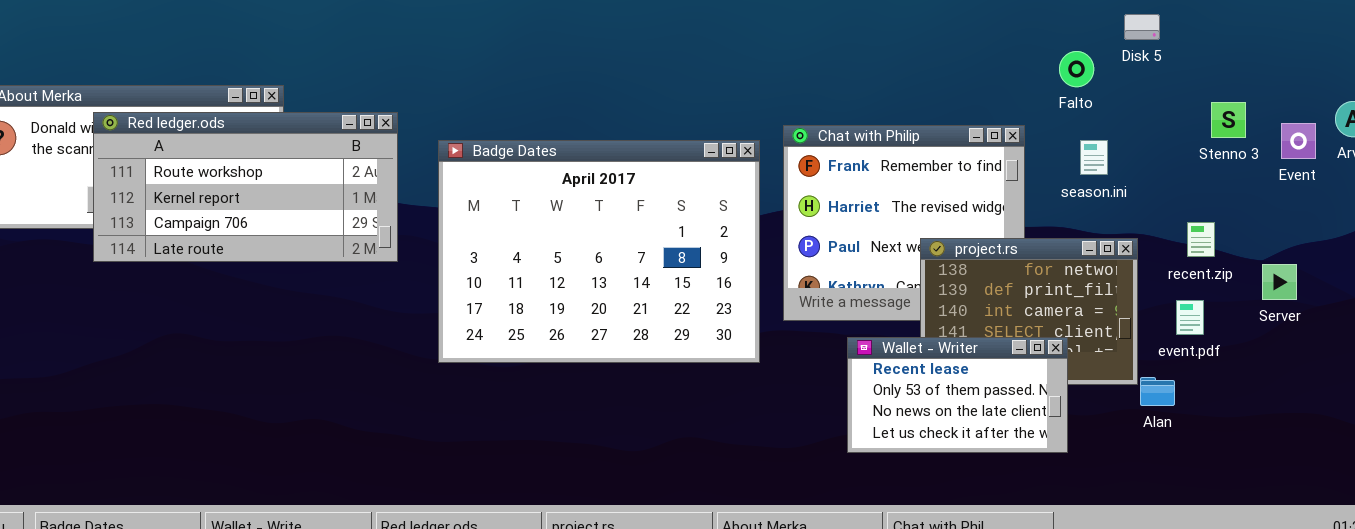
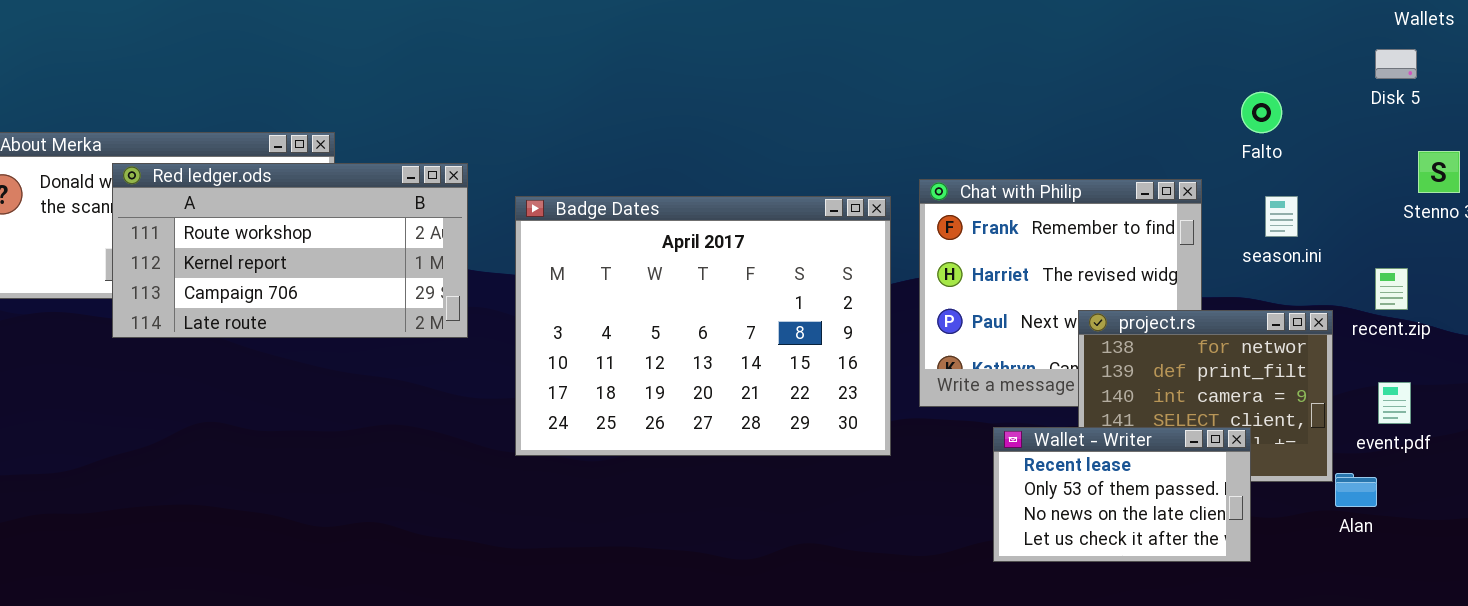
Disk 5: [1124,14,1160,40] -> [1375,49,1417,79], moved
recent.zip: [1187,222,1215,257] -> [1375,268,1408,310], moved

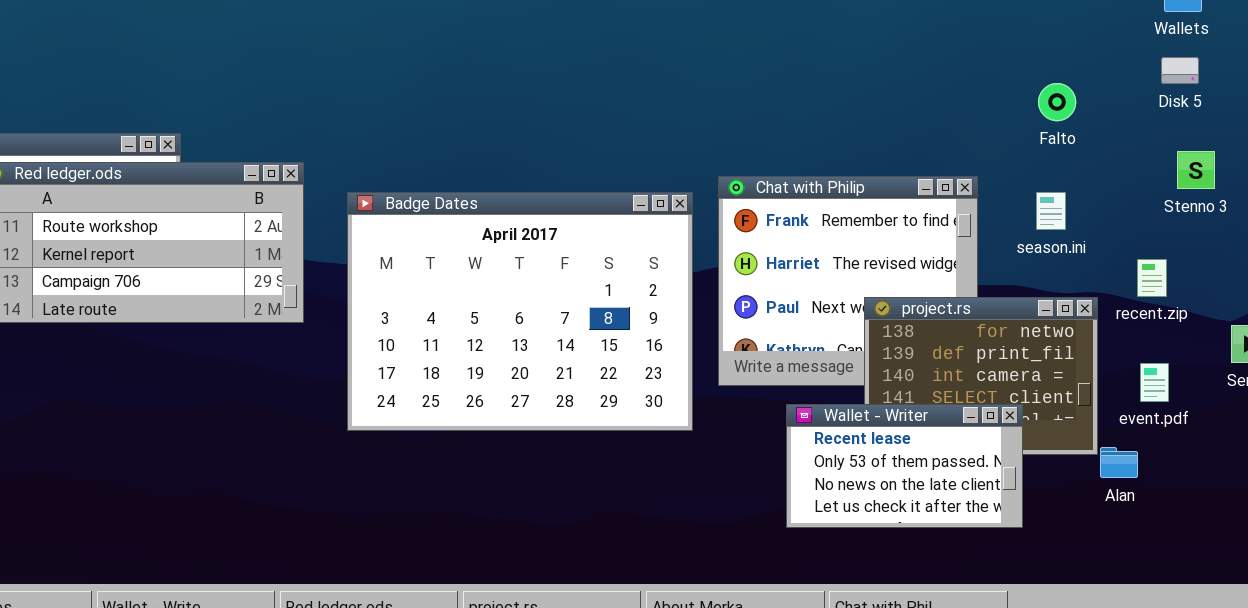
Disk 5: [1375,49,1417,79] -> [1161,57,1199,84], moved
Falto: [1241,92,1282,133] -> [1038,83,1076,121], moved

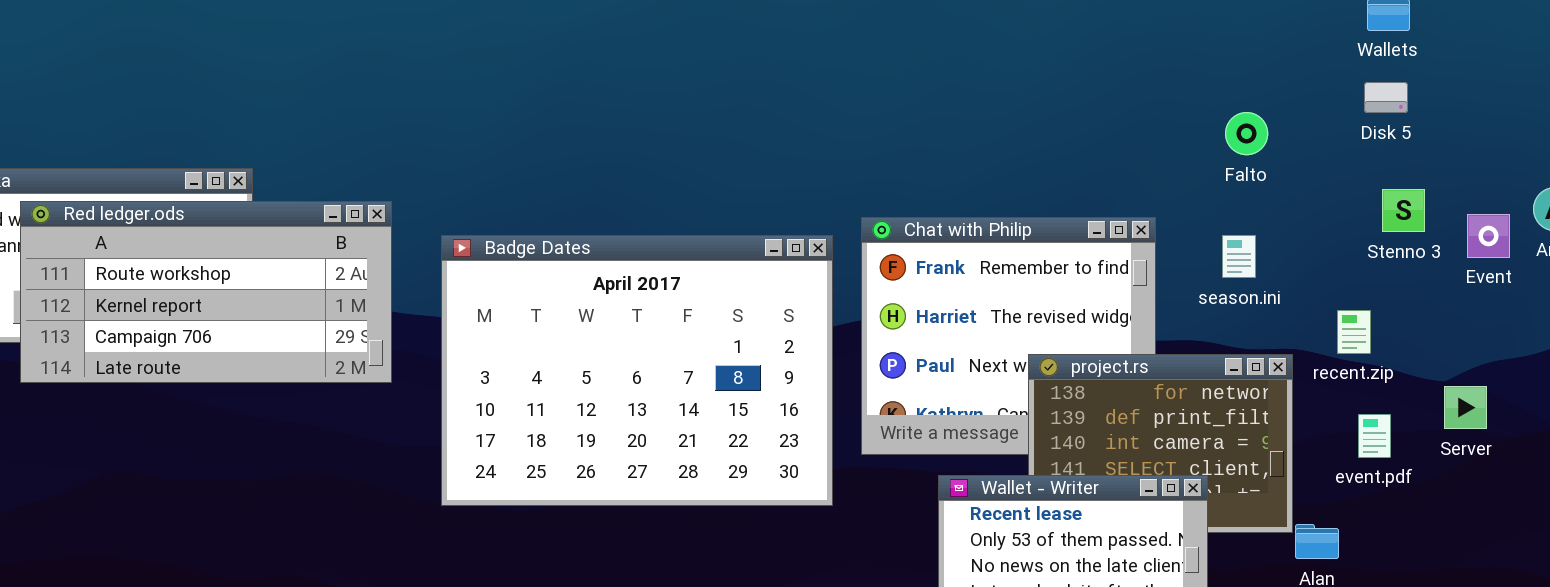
event.pdf: [1140,363,1169,402] -> [1358,414,1391,458], moved

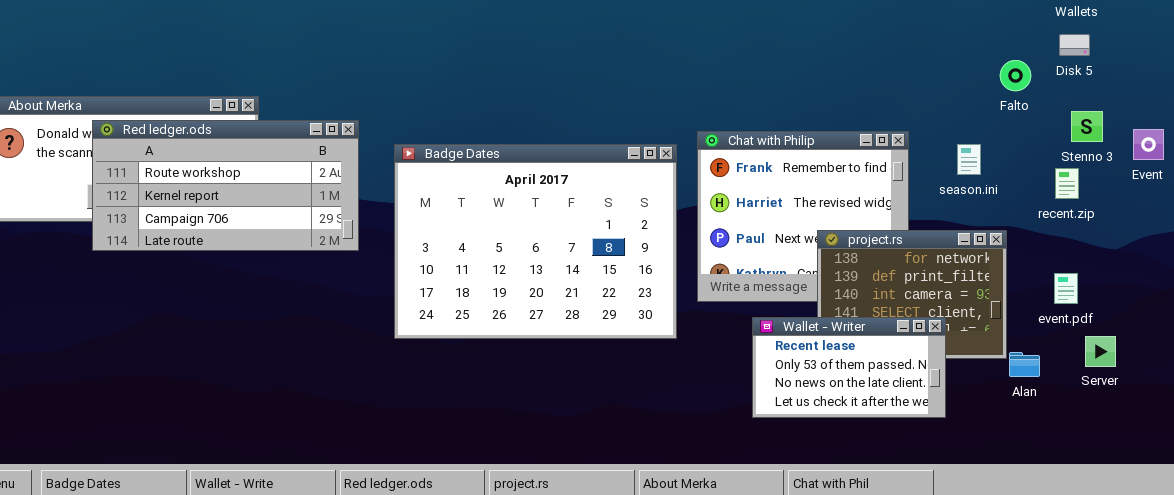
Falto: [1225,112,1268,155] -> [1000,60,1031,91], moved
recent.zip: [1337,310,1371,354] -> [1055,168,1079,199], moved
Server: [1444,386,1487,429] -> [1085,336,1116,367], moved

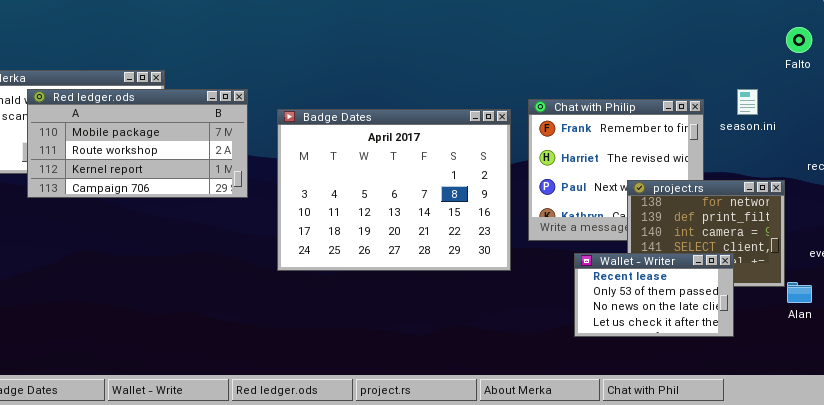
Falto: [1000,60,1031,91] -> [786,27,812,53], moved
Red ledger.ods: [92,120,359,251] -> [27,89,248,198], scrolled up 1 row
season.ini: [957,144,981,175] -> [737,89,758,115], moved

